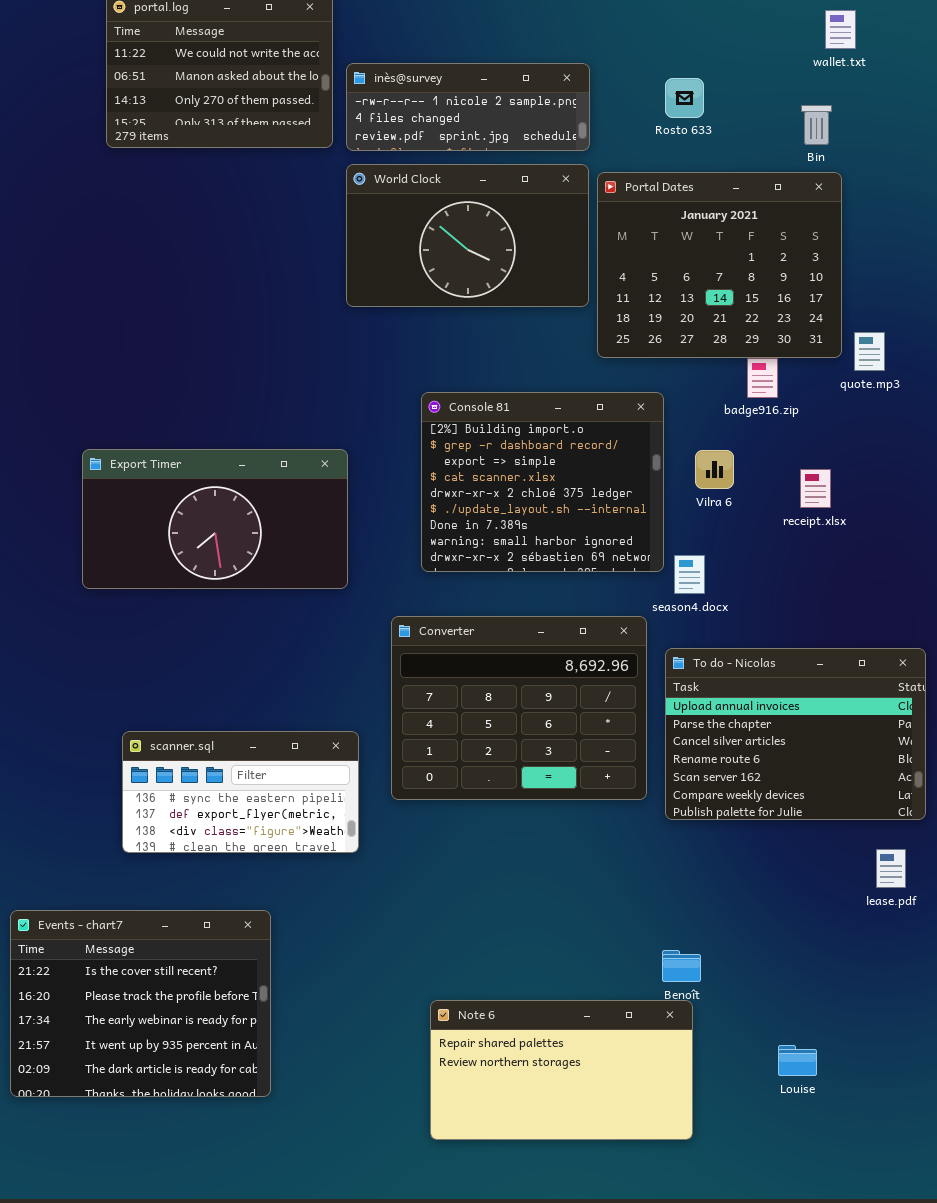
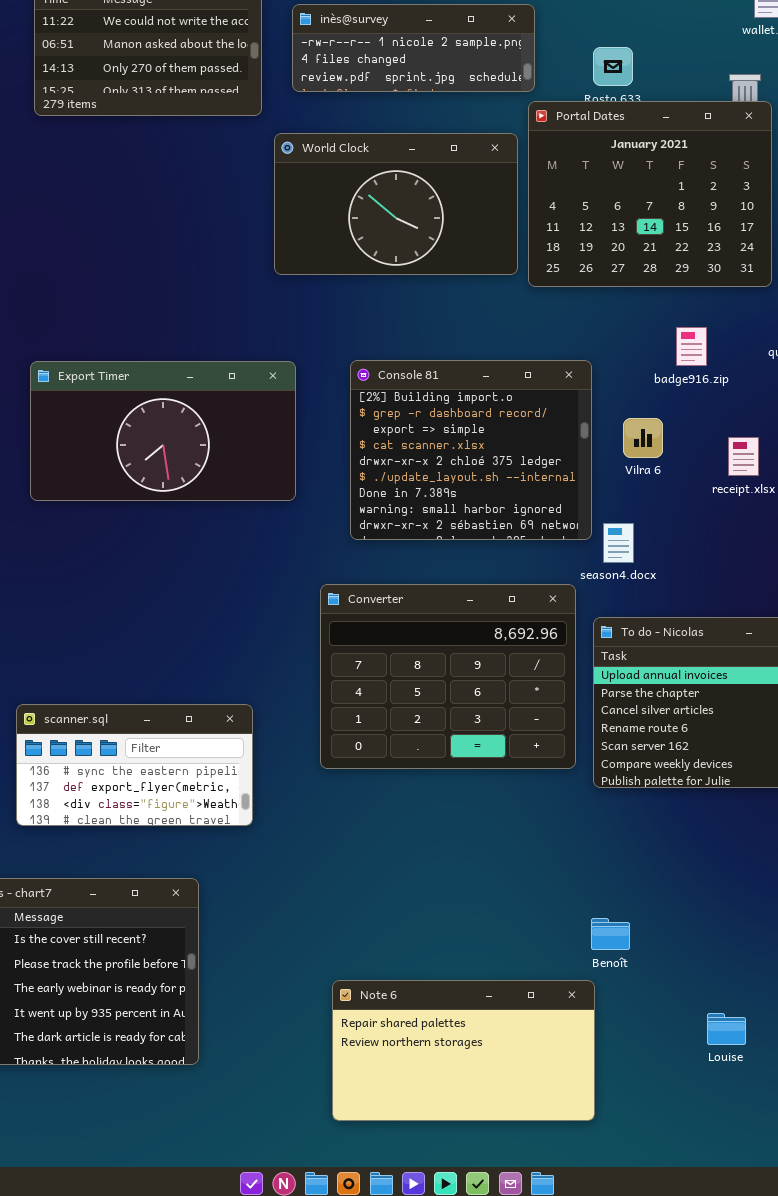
inès@survey: [346,63,590,151] -> [292,4,535,92], moved
Portal Dates: [597,172,842,358] -> [528,101,772,287], moved
Export Timer: [82,449,348,589] -> [30,361,296,501], moved
scanner.sql: [122,731,359,853] -> [16,704,253,826], moved
Note 6: [430,1000,693,1140] -> [332,980,595,1121], moved

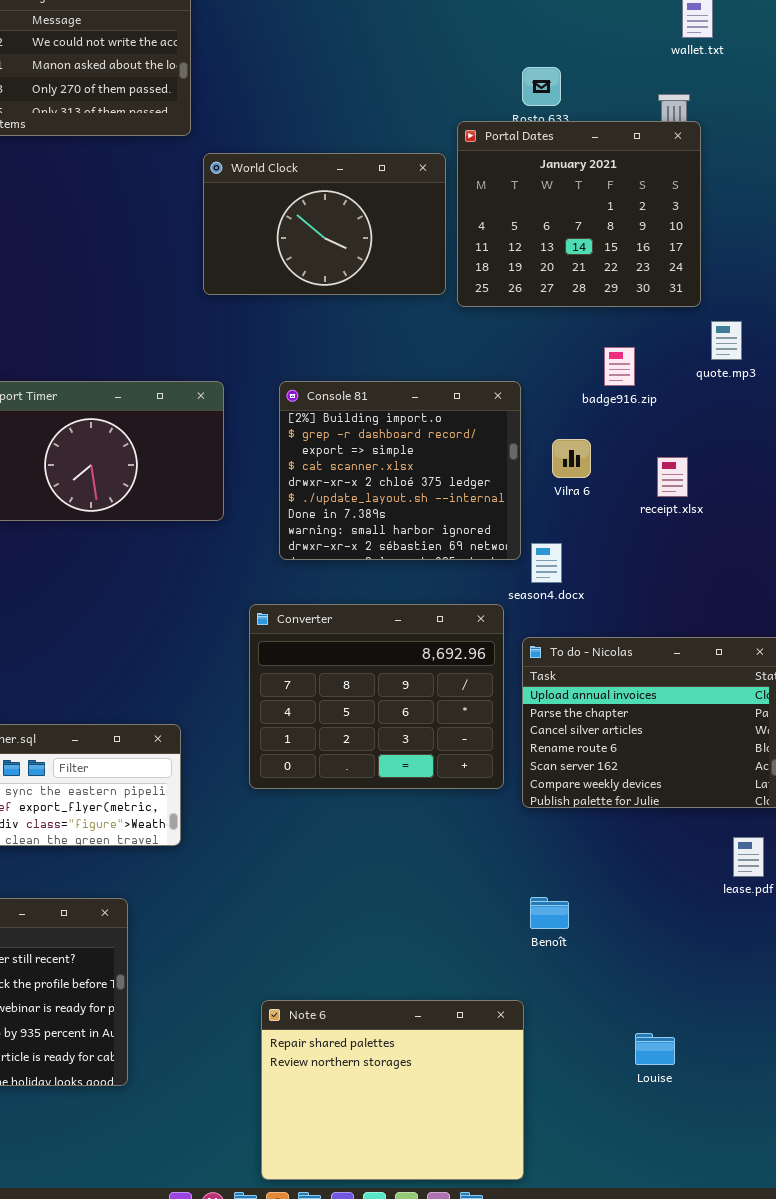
inès@survey: [292,4,535,92] -> none, closed
Benoît: [591,918,630,950] -> [530,897,569,929], moved
Note 6: [332,980,595,1121] -> [261,1000,524,1180], resized

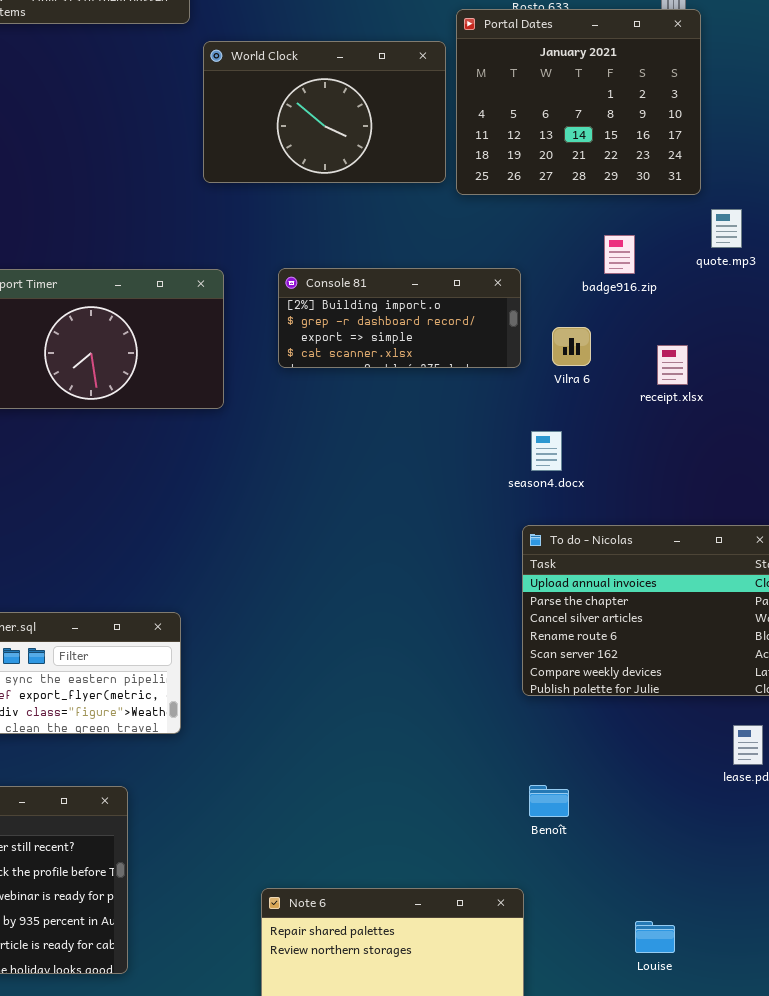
Console 81: [279,381,521,560] -> [278,268,521,368], resized
Converter: [249,604,504,789] -> none, closed

